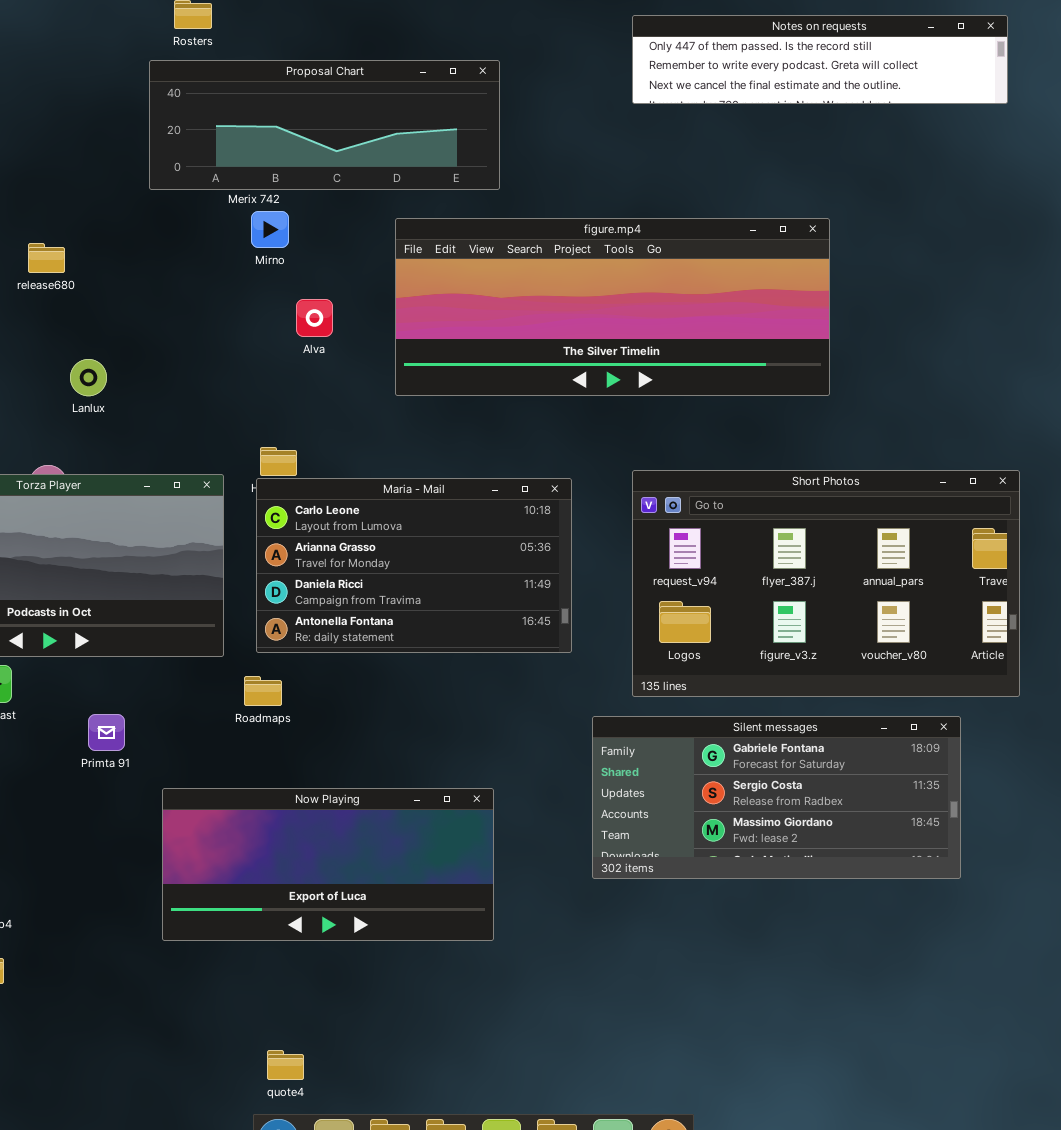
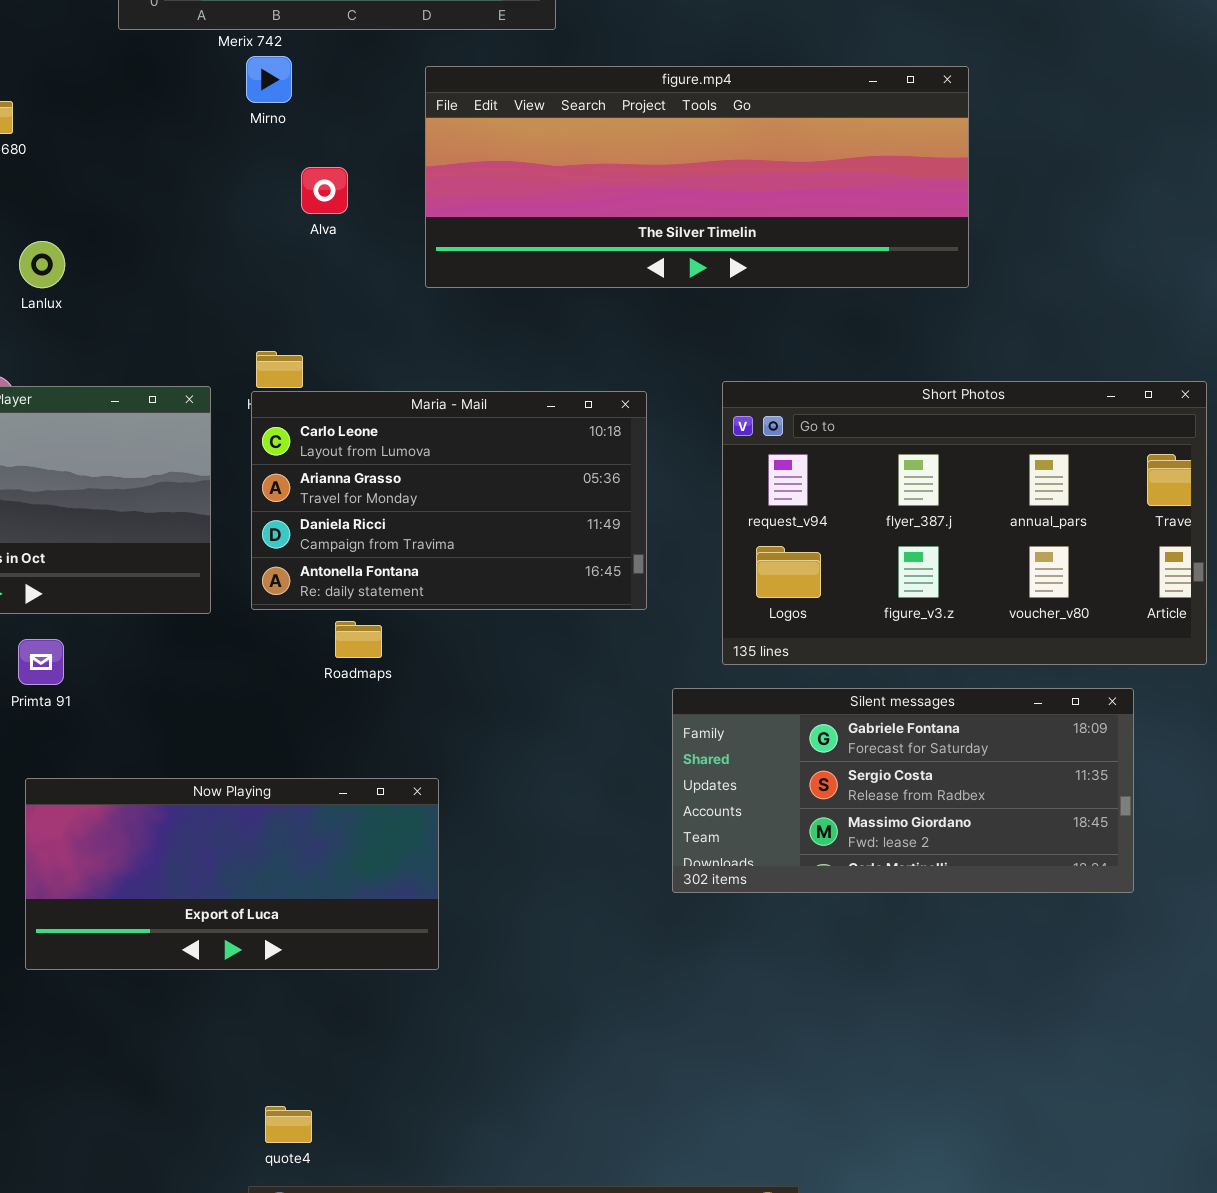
Roadmaps: [244,676,282,706] -> [335,621,382,658], moved
Primta 91: [88,714,125,751] -> [18,639,64,685], moved
Now Playing: [162,788,494,941] -> [25,778,439,970], moved

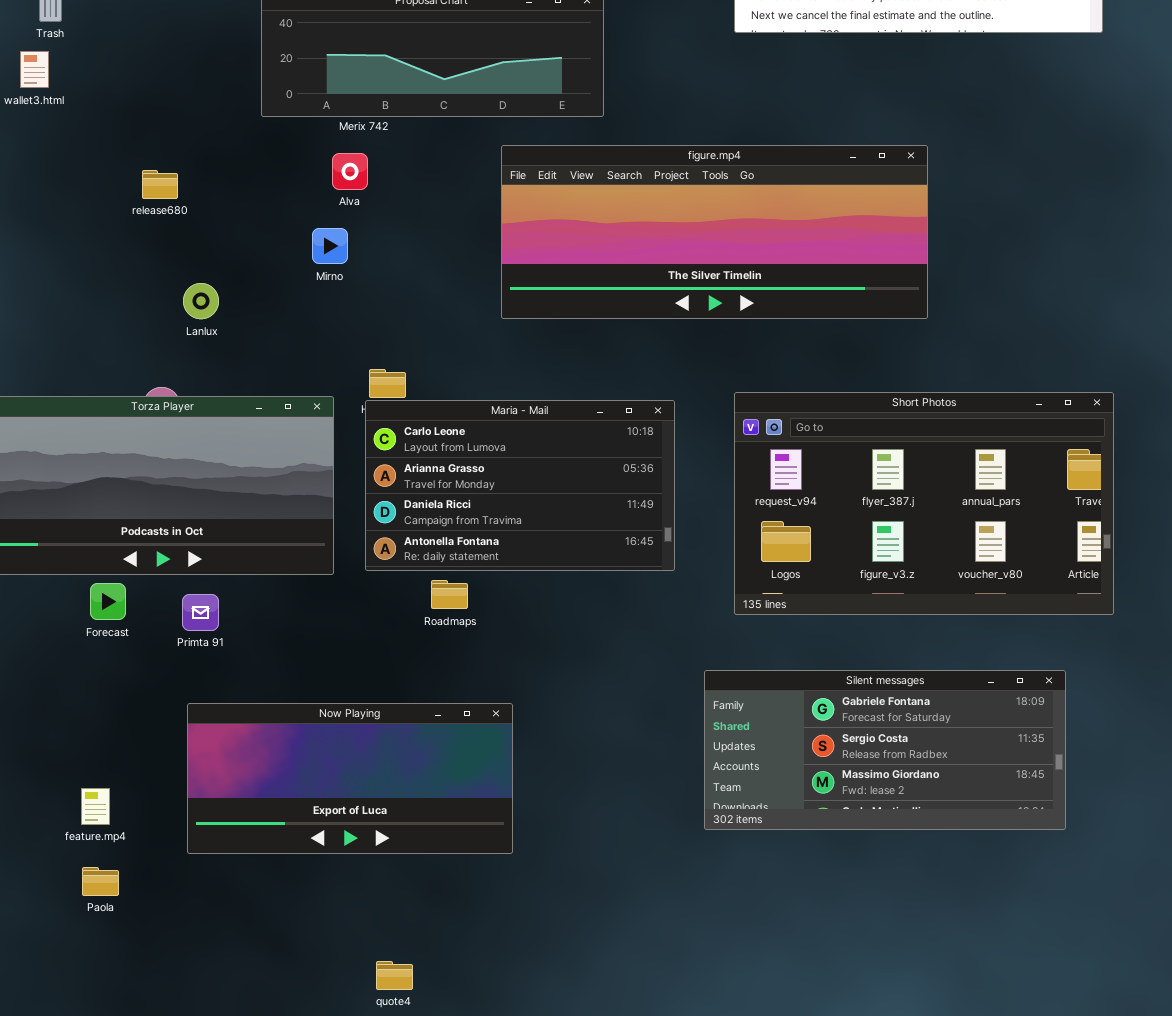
Mirno: [246,56,292,103] -> [312,228,348,264], moved
Alva: [301,167,348,214] -> [332,153,368,190], moved
Silent messages: [672,688,1134,893] -> [704,670,1066,830], moved

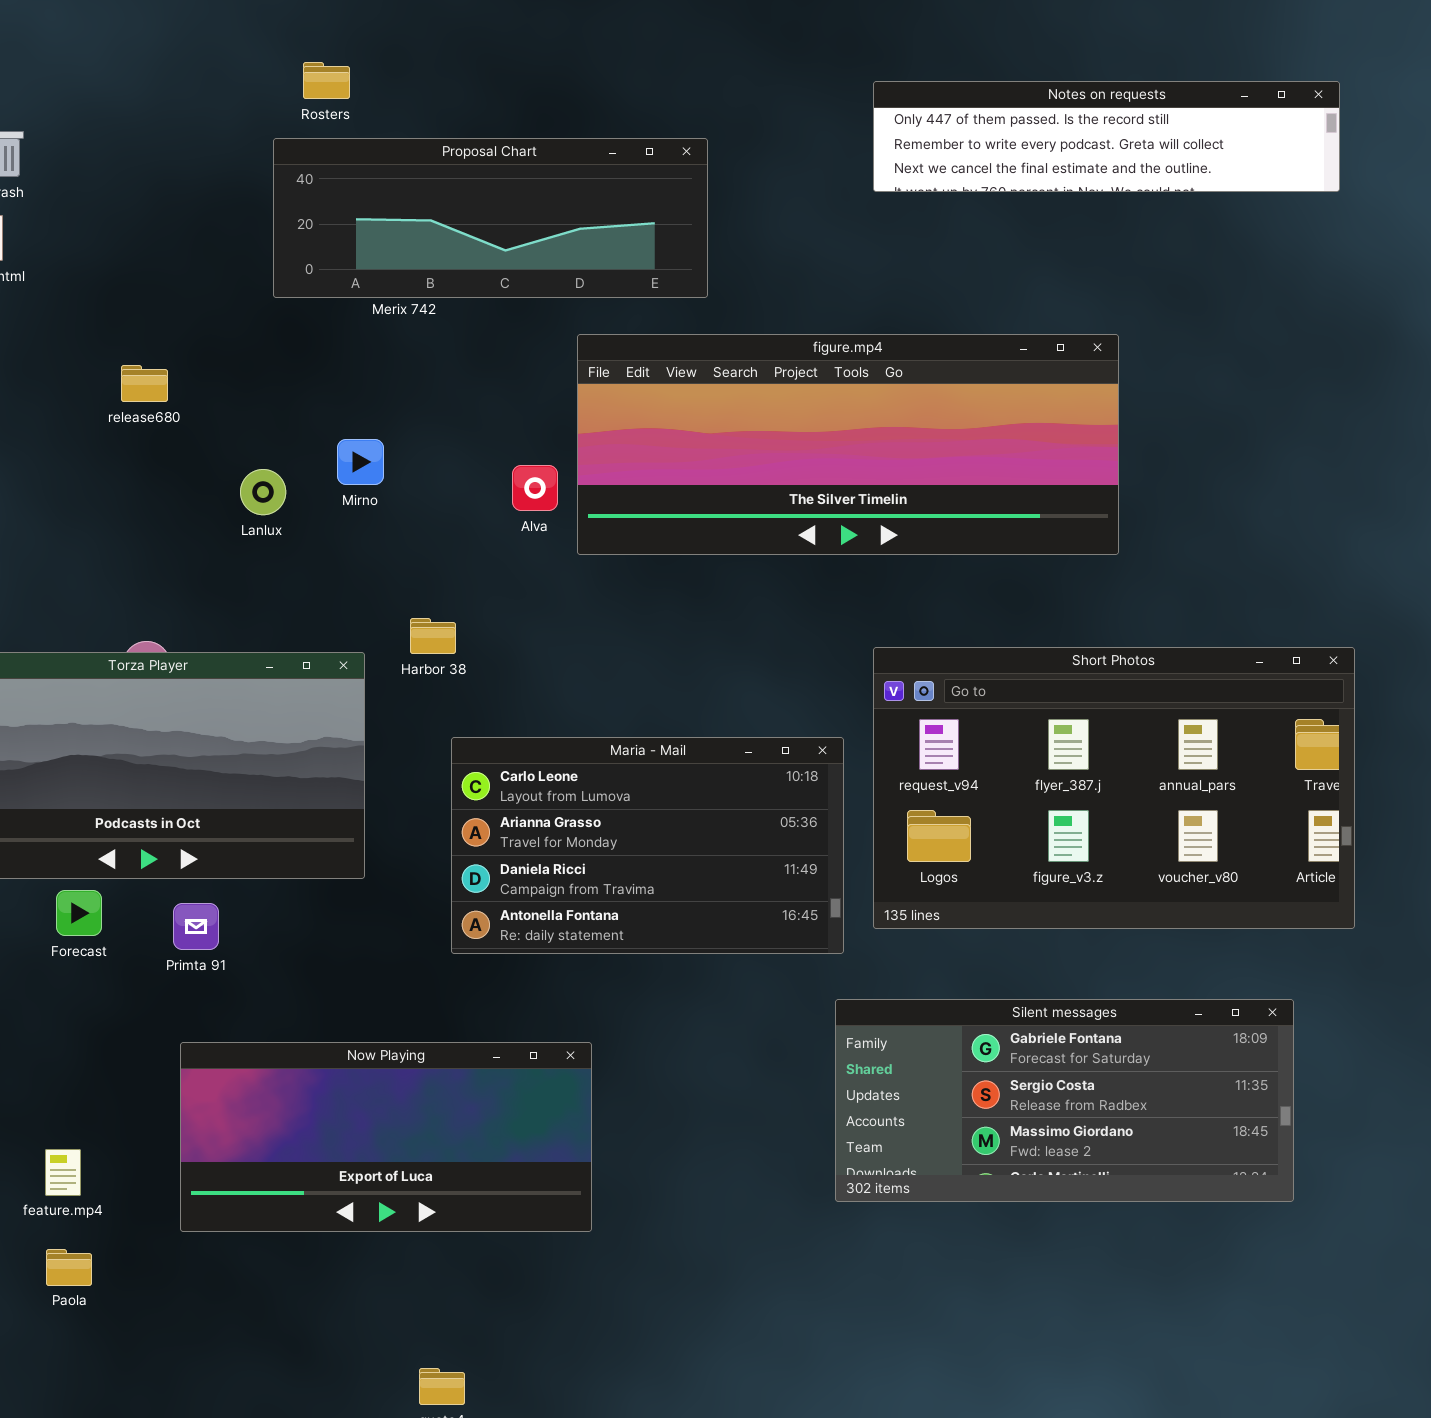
Alva: [332,153,368,190] -> [512,465,558,511], moved
Lanlux: [183,283,219,319] -> [240,469,286,515], moved
Maria - Mail: [365,400,675,571] -> [451,737,844,954], moved

